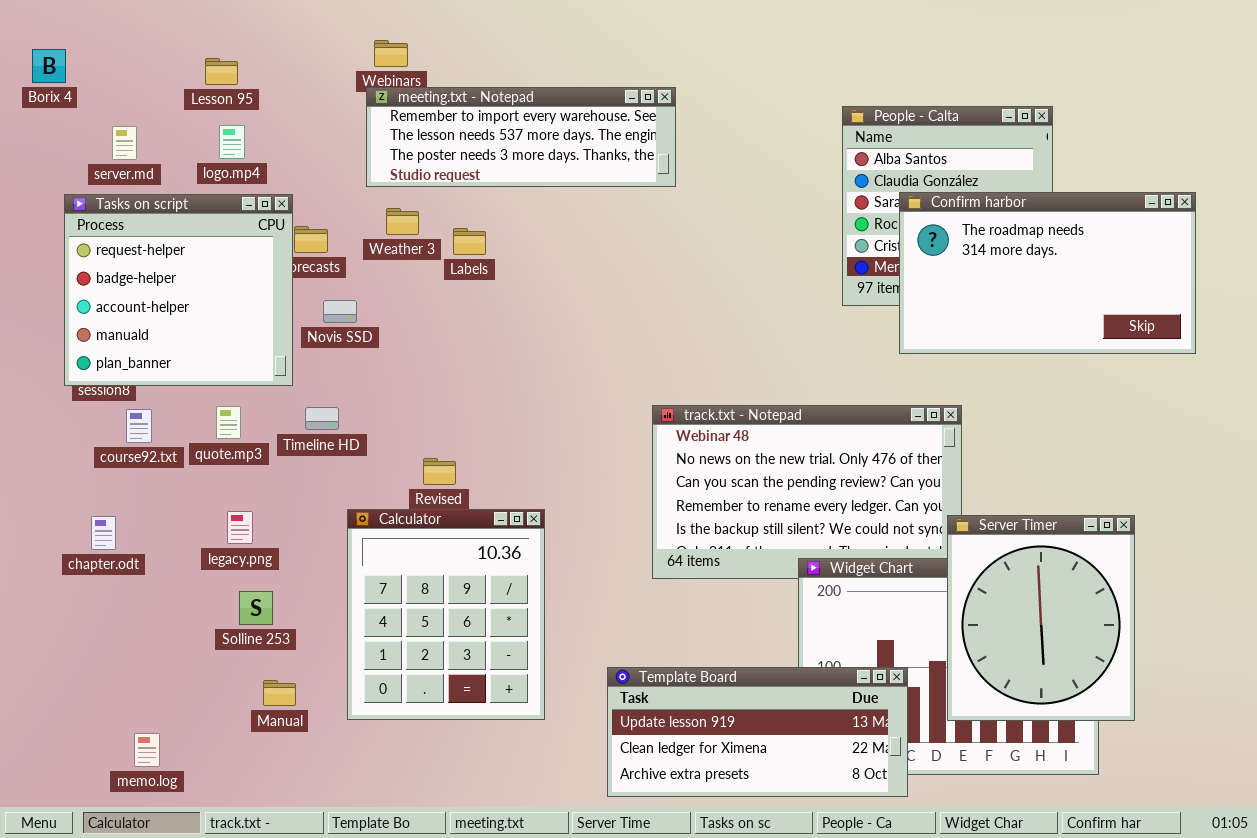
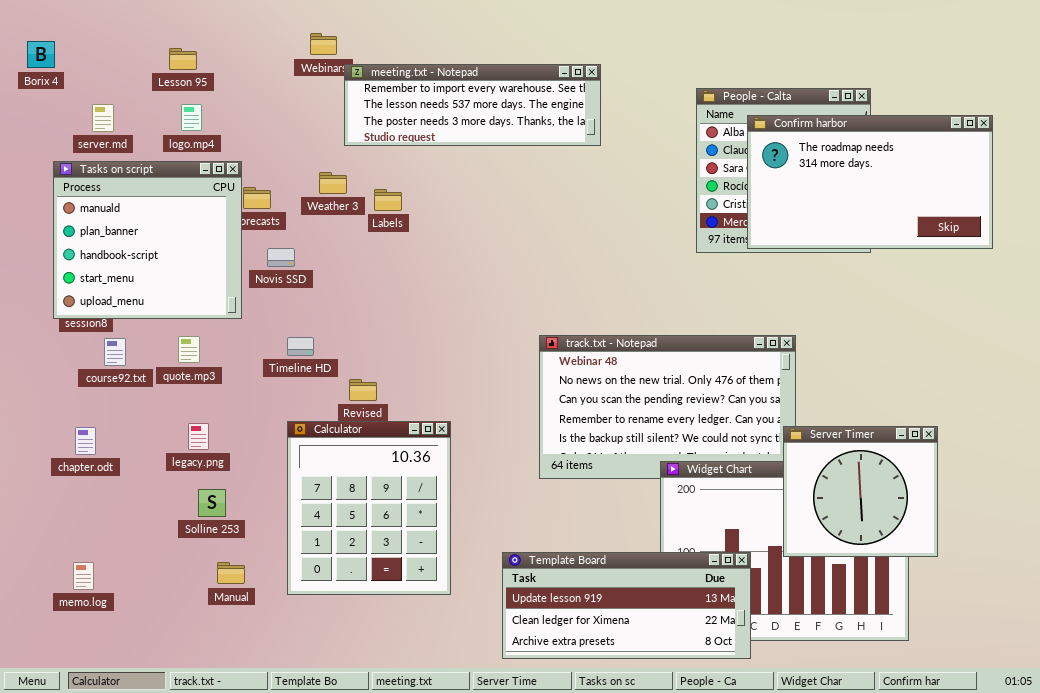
meeting.txt - Notepad: [366,87,676,187] -> [344,64,601,146], moved
Confirm harbor: [899,192,1196,354] -> [747,115,993,249], moved
Tasks on script: [64,194,293,386] -> [53,161,242,319], scrolled down 3 rows
Timeline HD: [305,407,339,430] -> [287,337,314,356], moved
Server Timer: [947,515,1135,721] -> [783,426,938,557], resized
memo.log: [134,733,160,767] -> [73,562,94,590], moved

